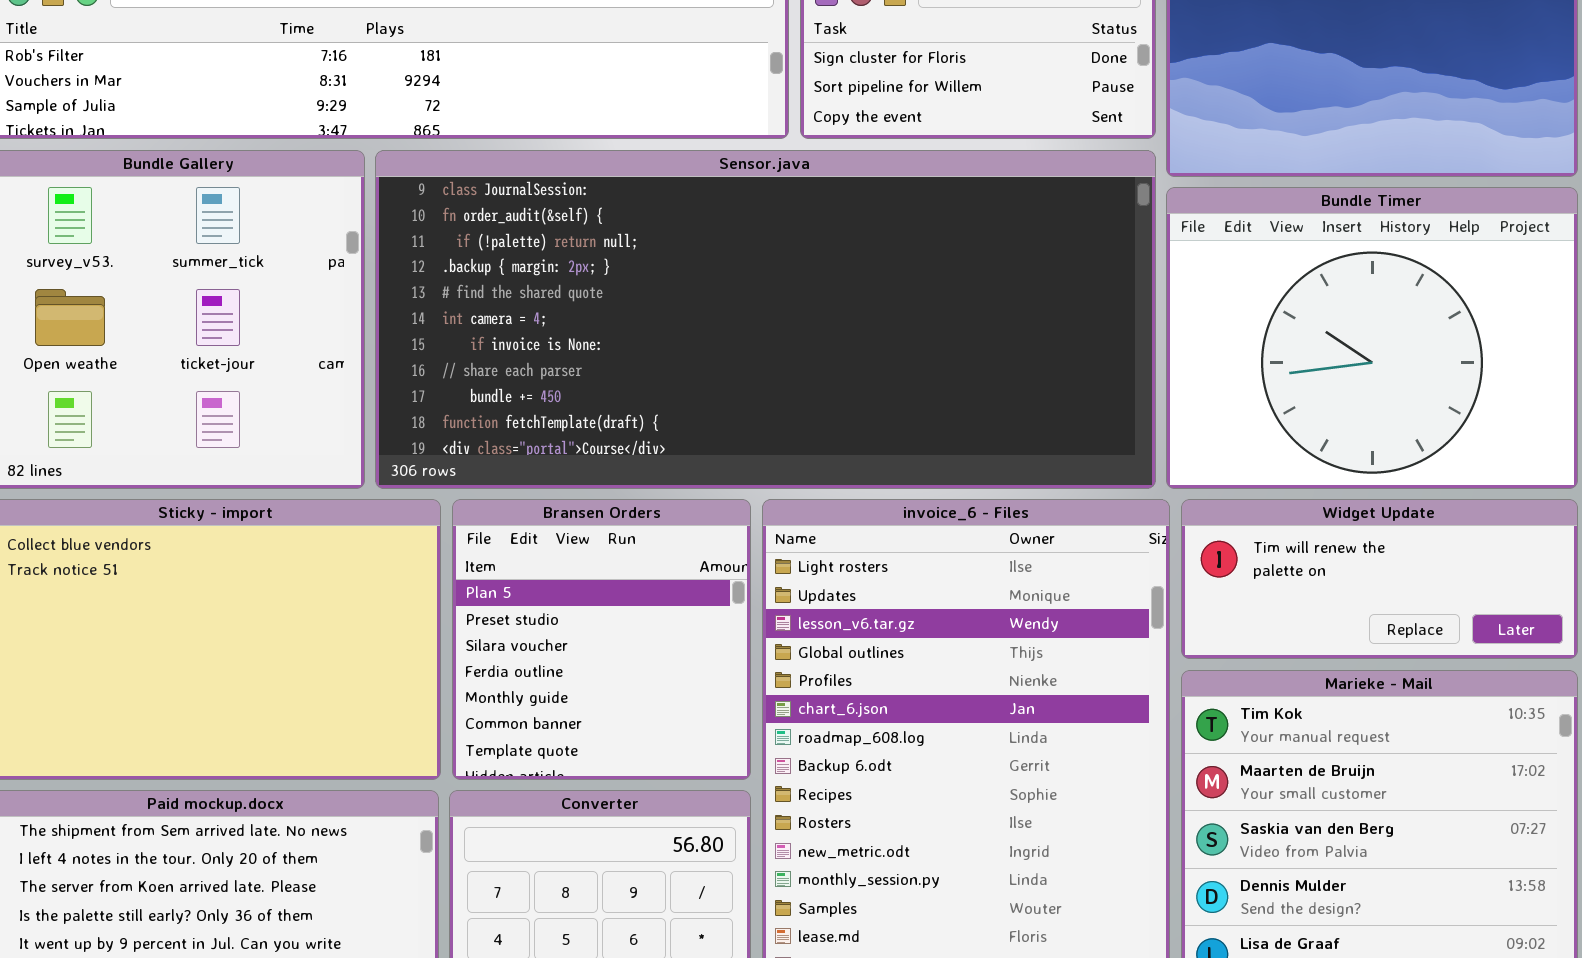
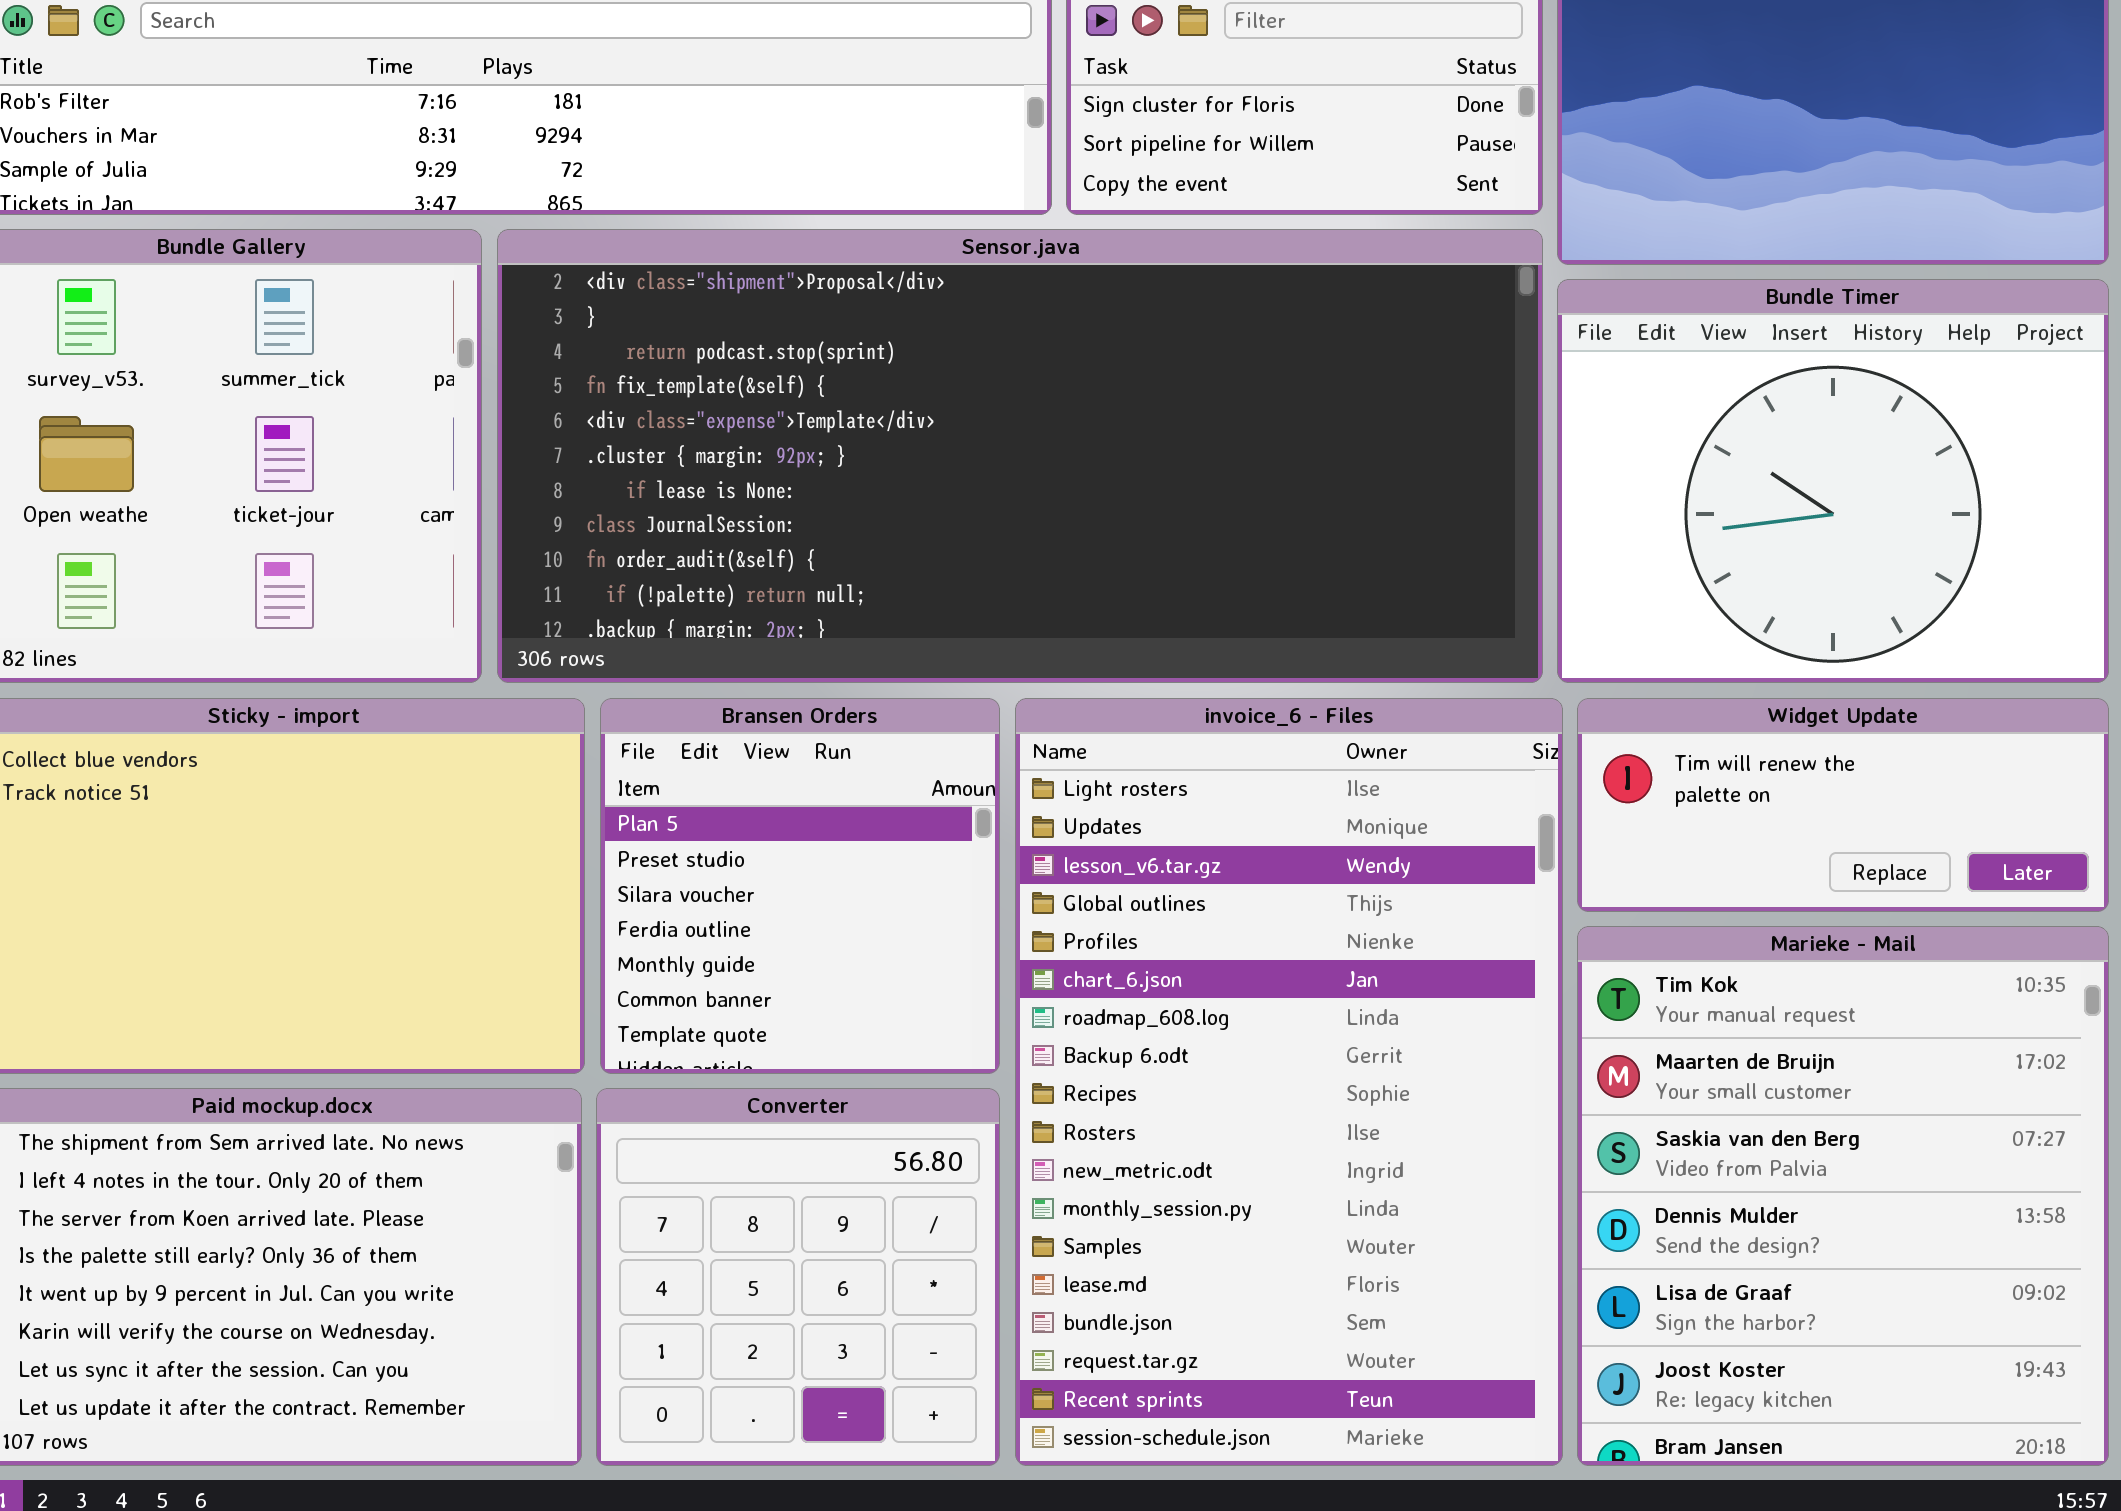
Sensor.java: [375,150,1156,489] -> [497,229,1543,683], scrolled up 7 rows

